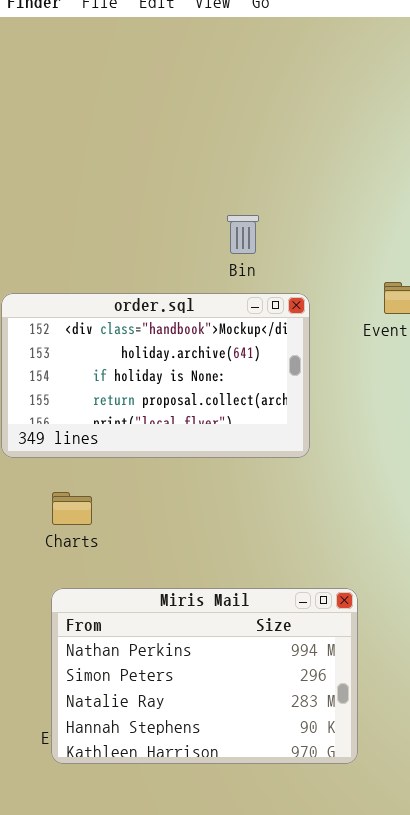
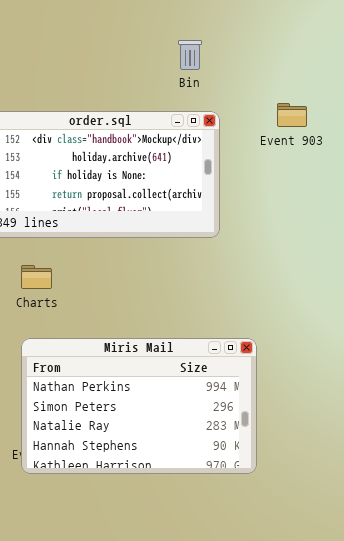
Bin: [227,215,259,254] -> [178,40,202,70], moved

